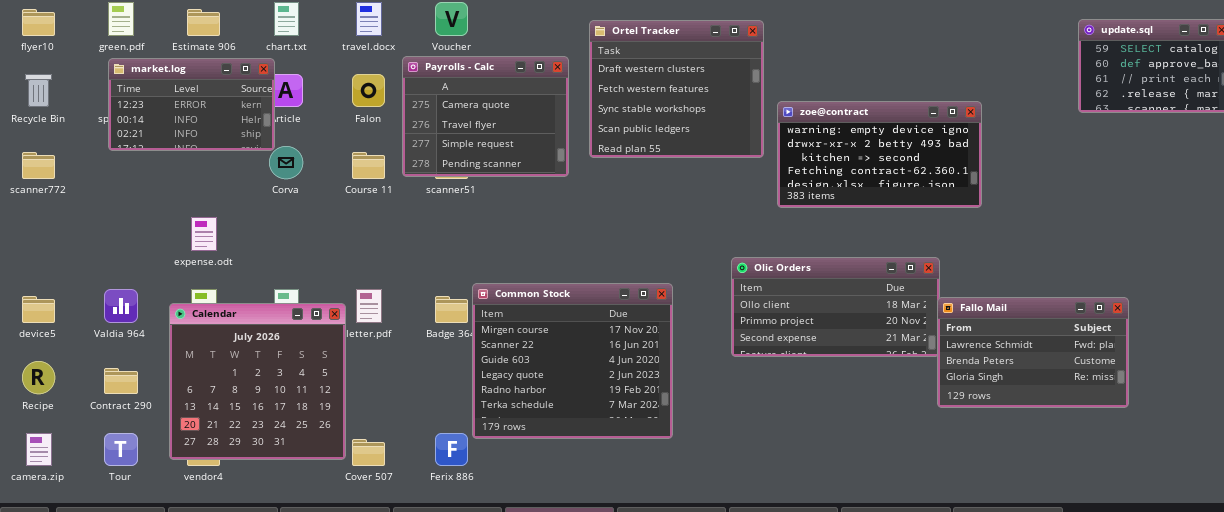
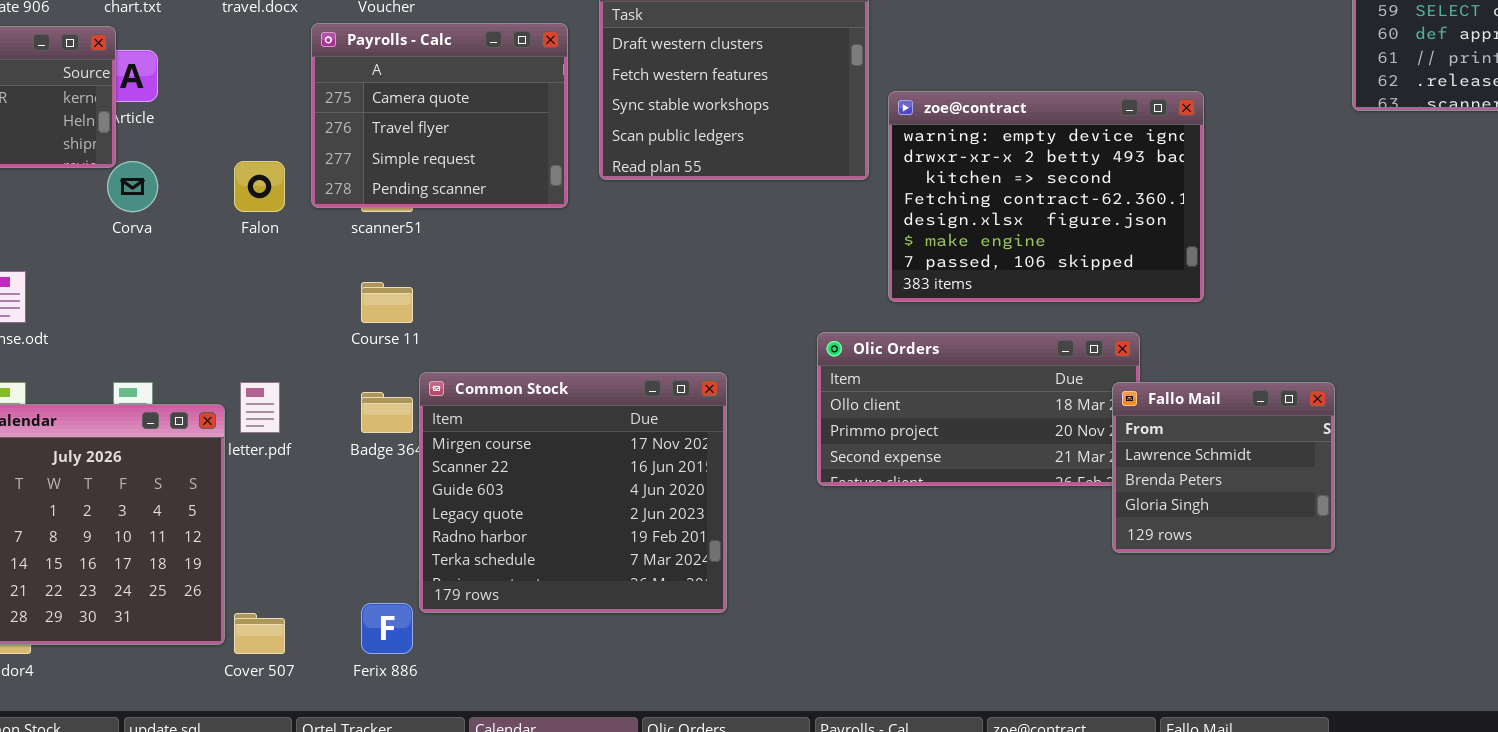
Falon: [352,74,385,107] -> [234,161,285,212], moved
zoe@contract: [777,101,982,208] -> [888,91,1204,302], resized
Course 11: [352,152,385,179] -> [361,282,413,323], moved
Fallo Mail: [937,297,1129,408] -> [1112,382,1335,553], moved, resized

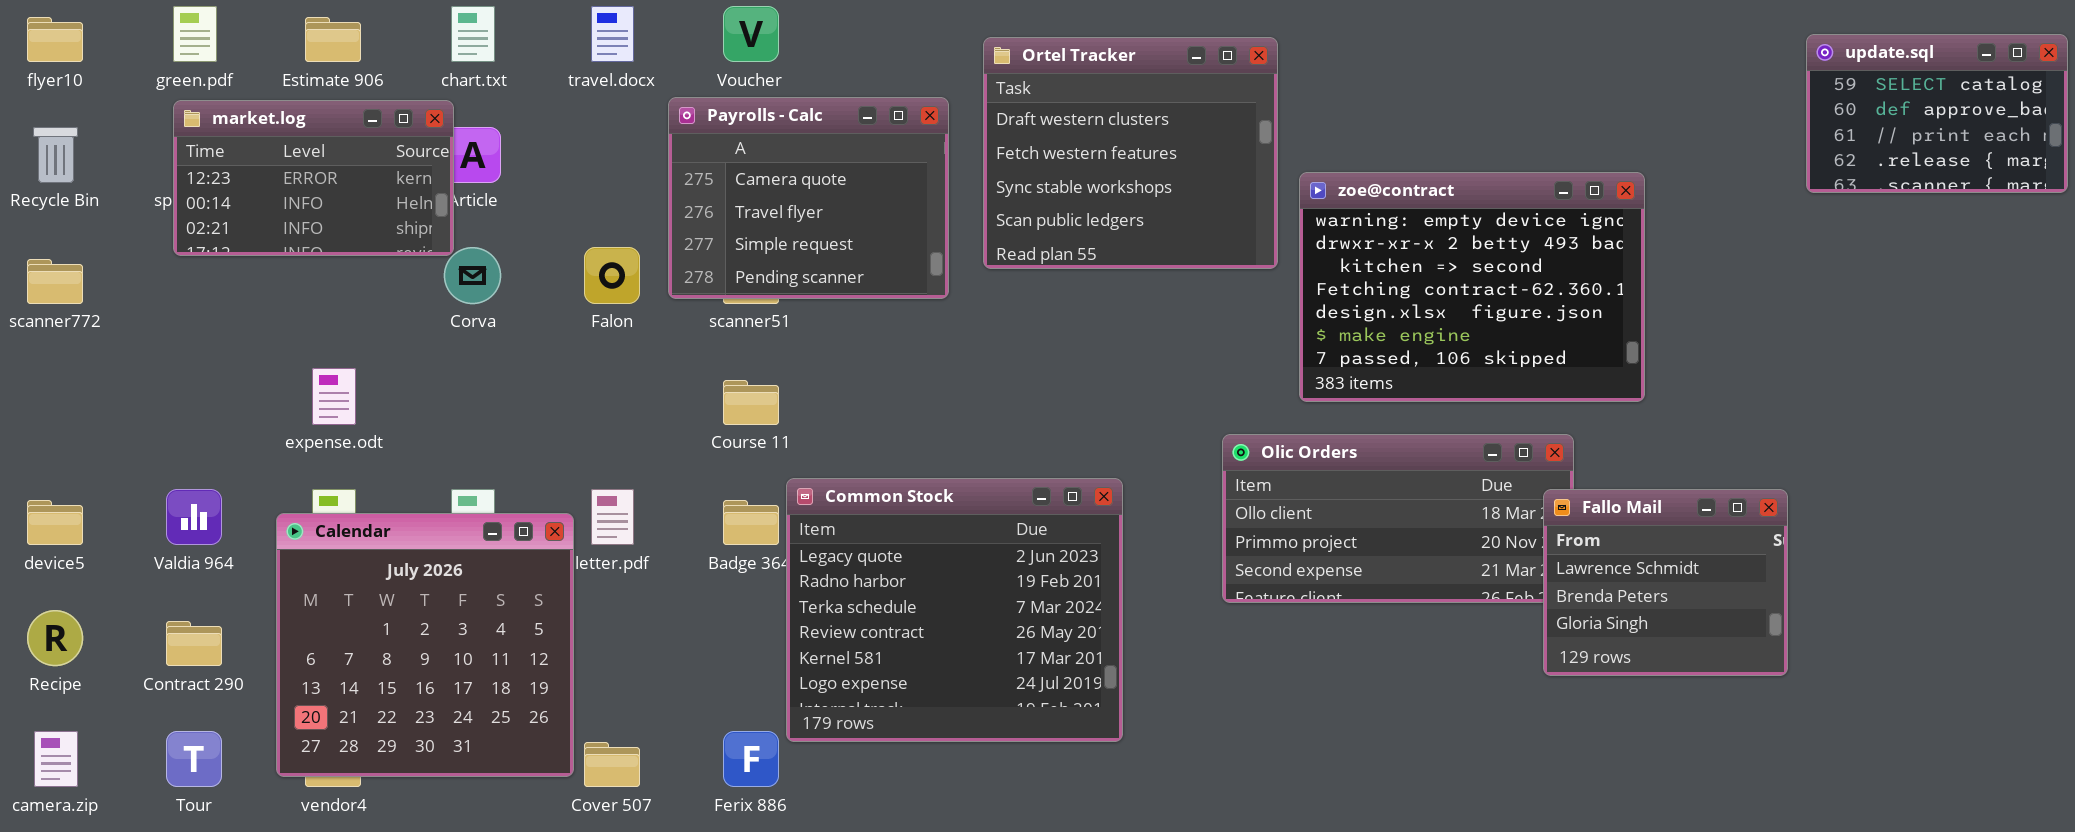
Common Stock: [419,372,727,613] -> [786,478,1123,742], scrolled down 3 rows

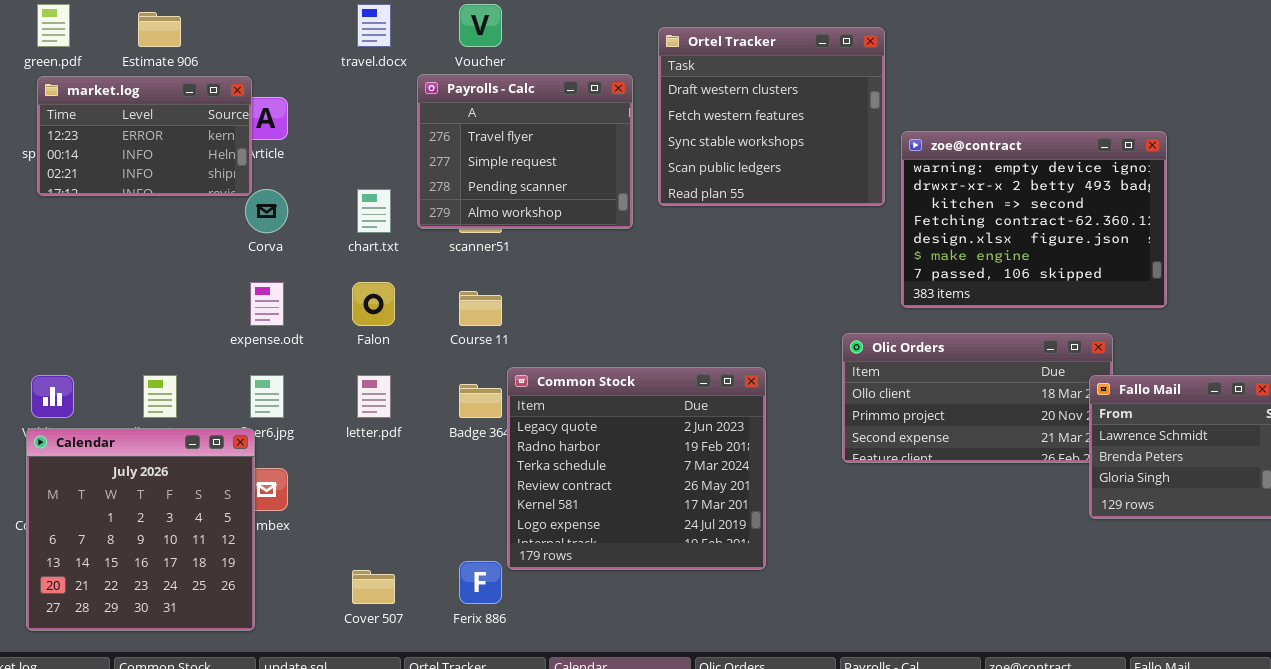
chart.txt: [451,6,495,62] -> [357,189,391,233], moved
Payrolls - Calc: [668,97,949,299] -> [417,74,633,229], scrolled down 1 row
Falon: [584,247,640,304] -> [352,282,395,326], moved
expense.odt: [312,368,356,425] -> [250,282,284,326], moved
Calendar: [276,513,574,777] -> [26,428,255,631], moved

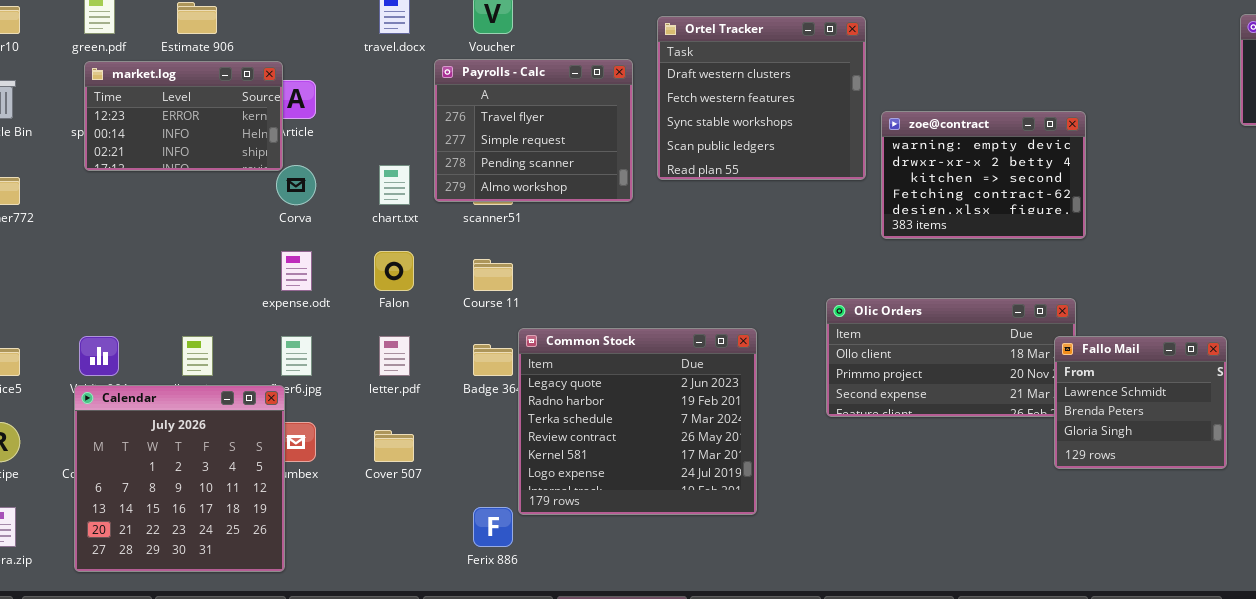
zoe@contract: [901,131,1167,308] -> [881,111,1086,239], resized
Cover 507: [352,570,395,604] -> [374,430,414,462], moved

